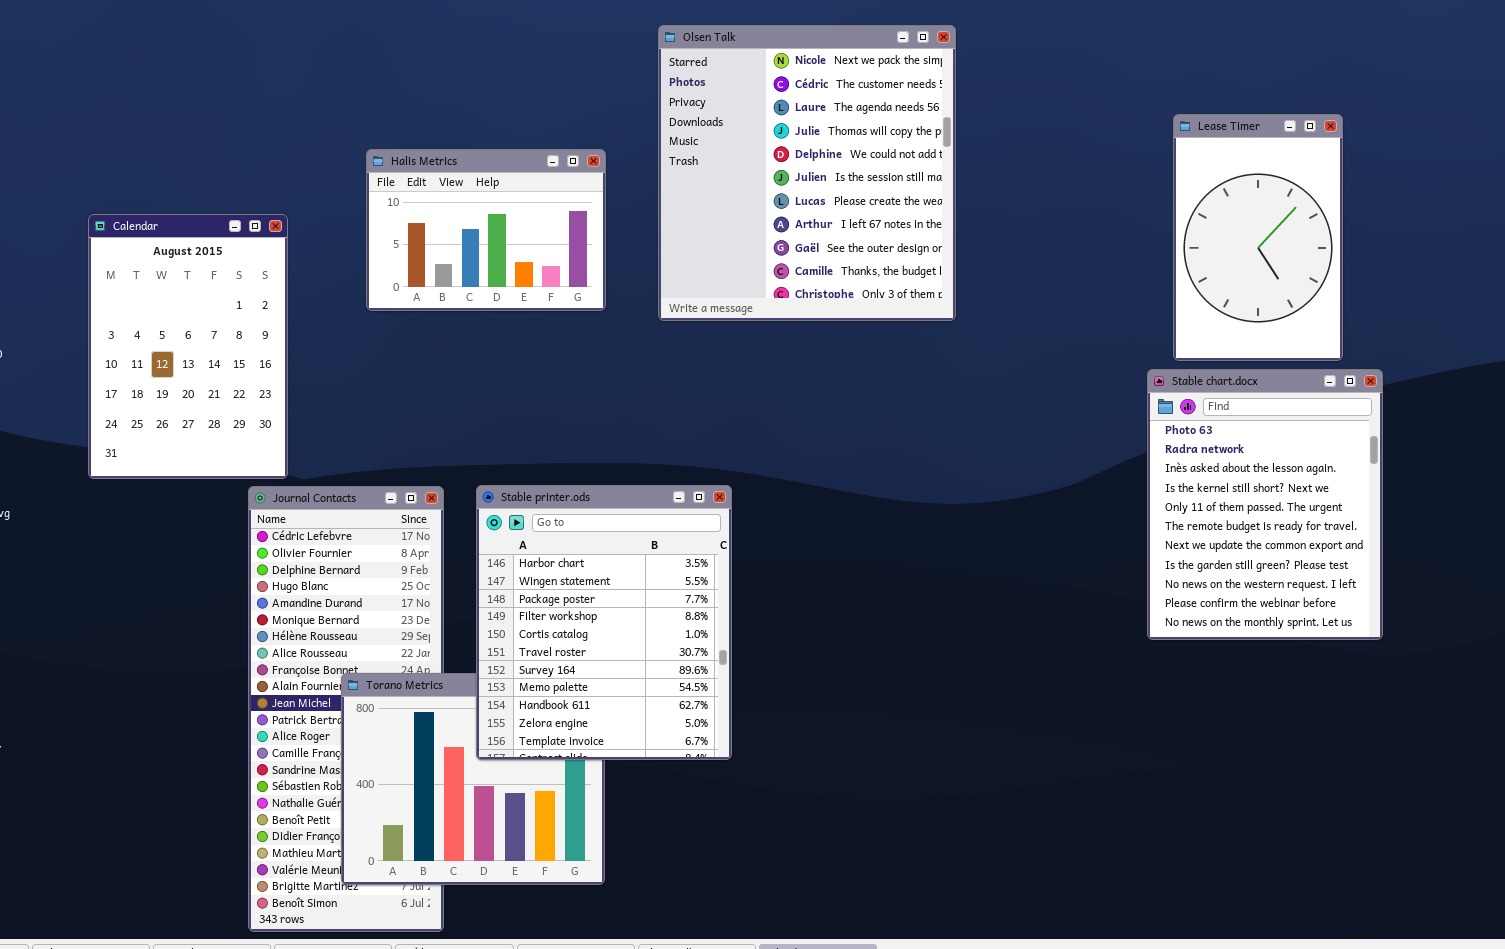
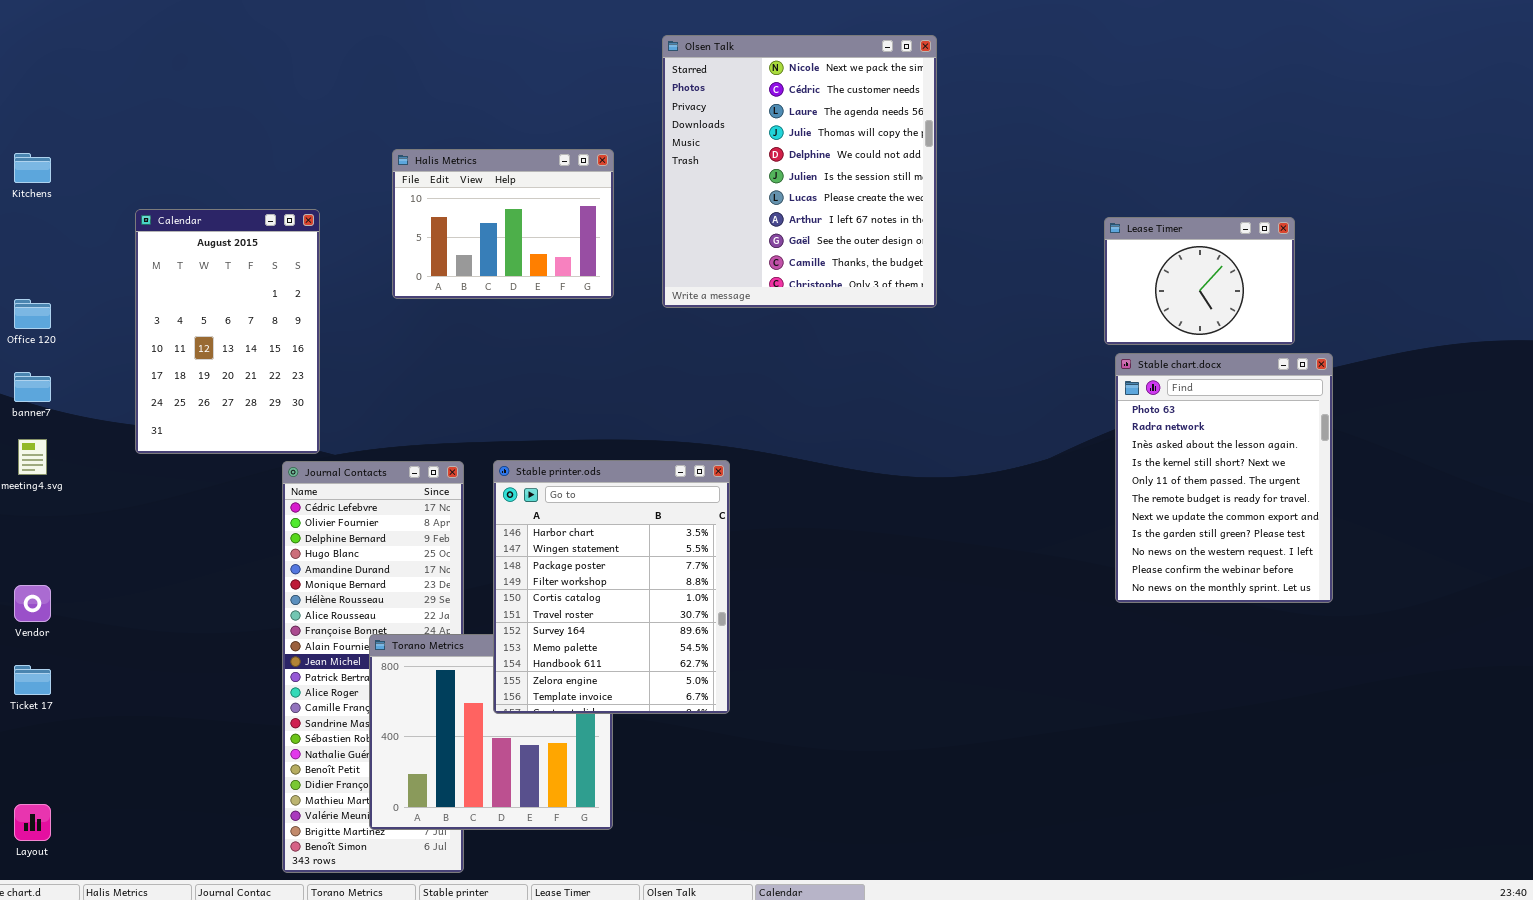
Lease Timer: [1173,114,1343,361] -> [1104,217,1295,345], resized

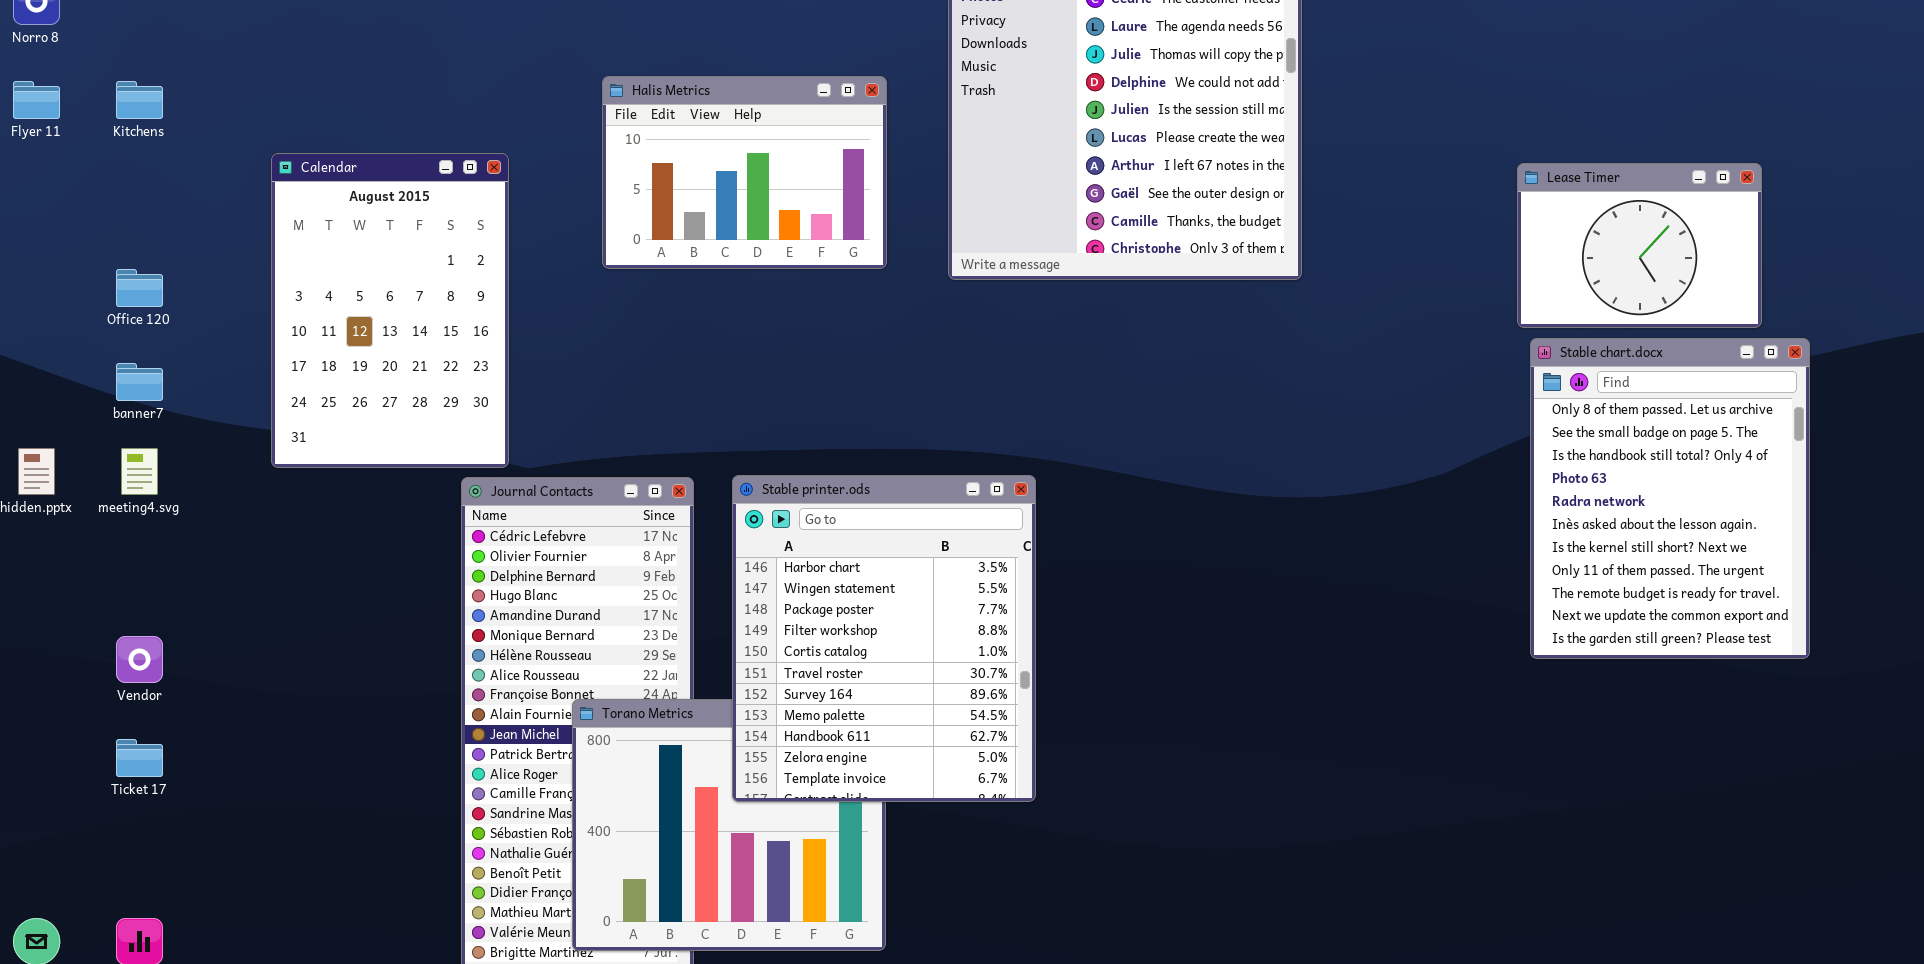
Stable chart.docx: [1115,353,1333,603] -> [1530,338,1810,659], scrolled up 3 rows

